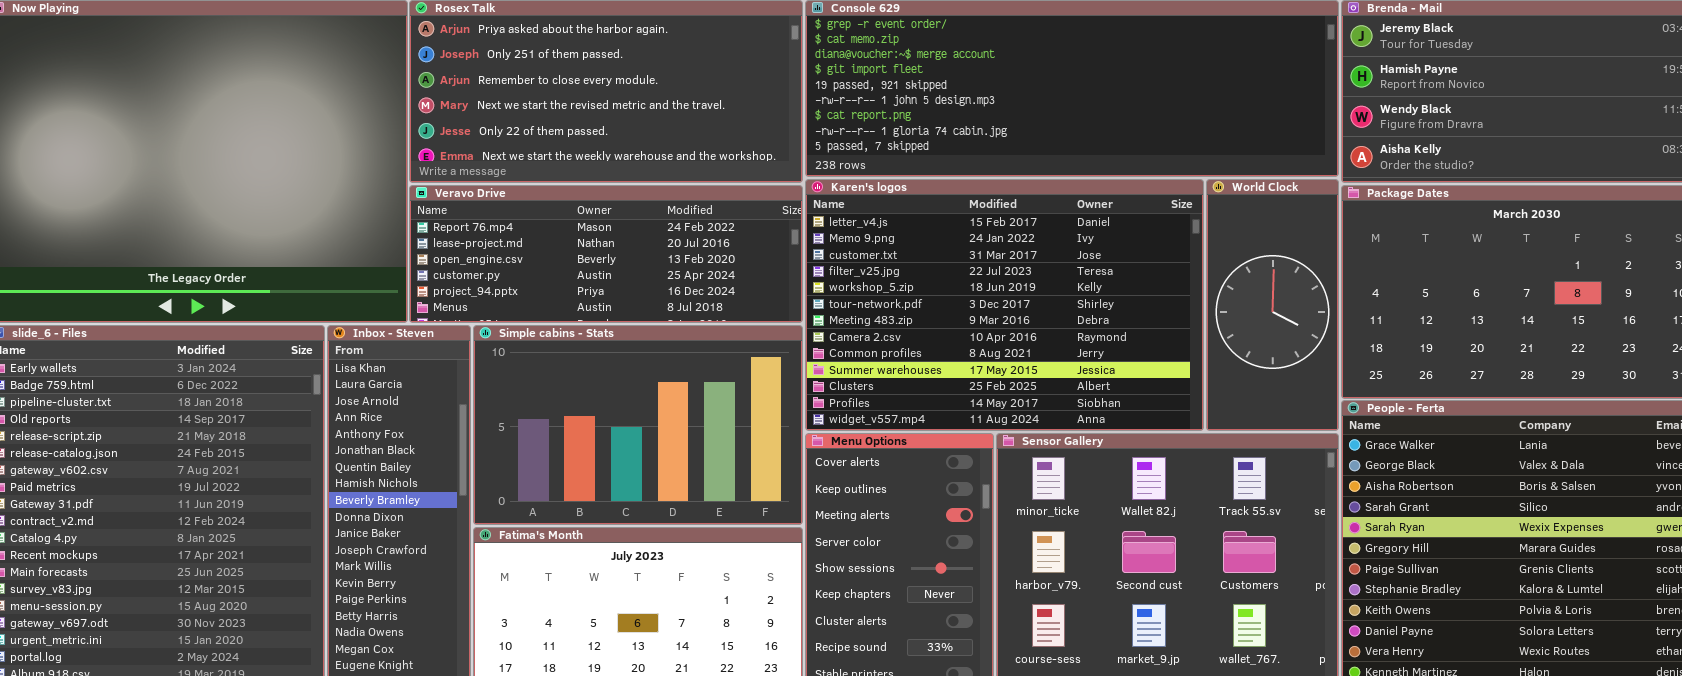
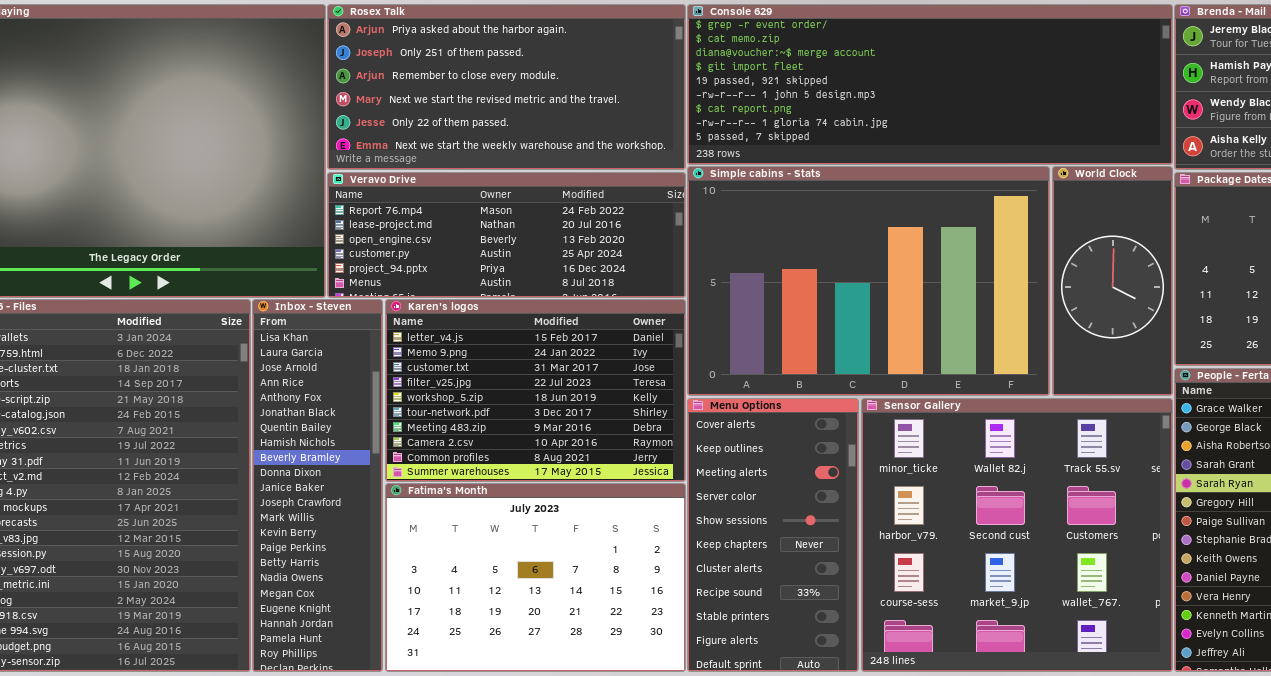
Karen's logos: [805,179,1204,431] -> [385,299,686,482], moved, resized
Simple cabins - Stats: [473,325,803,525] -> [687,166,1050,396], moved, resized

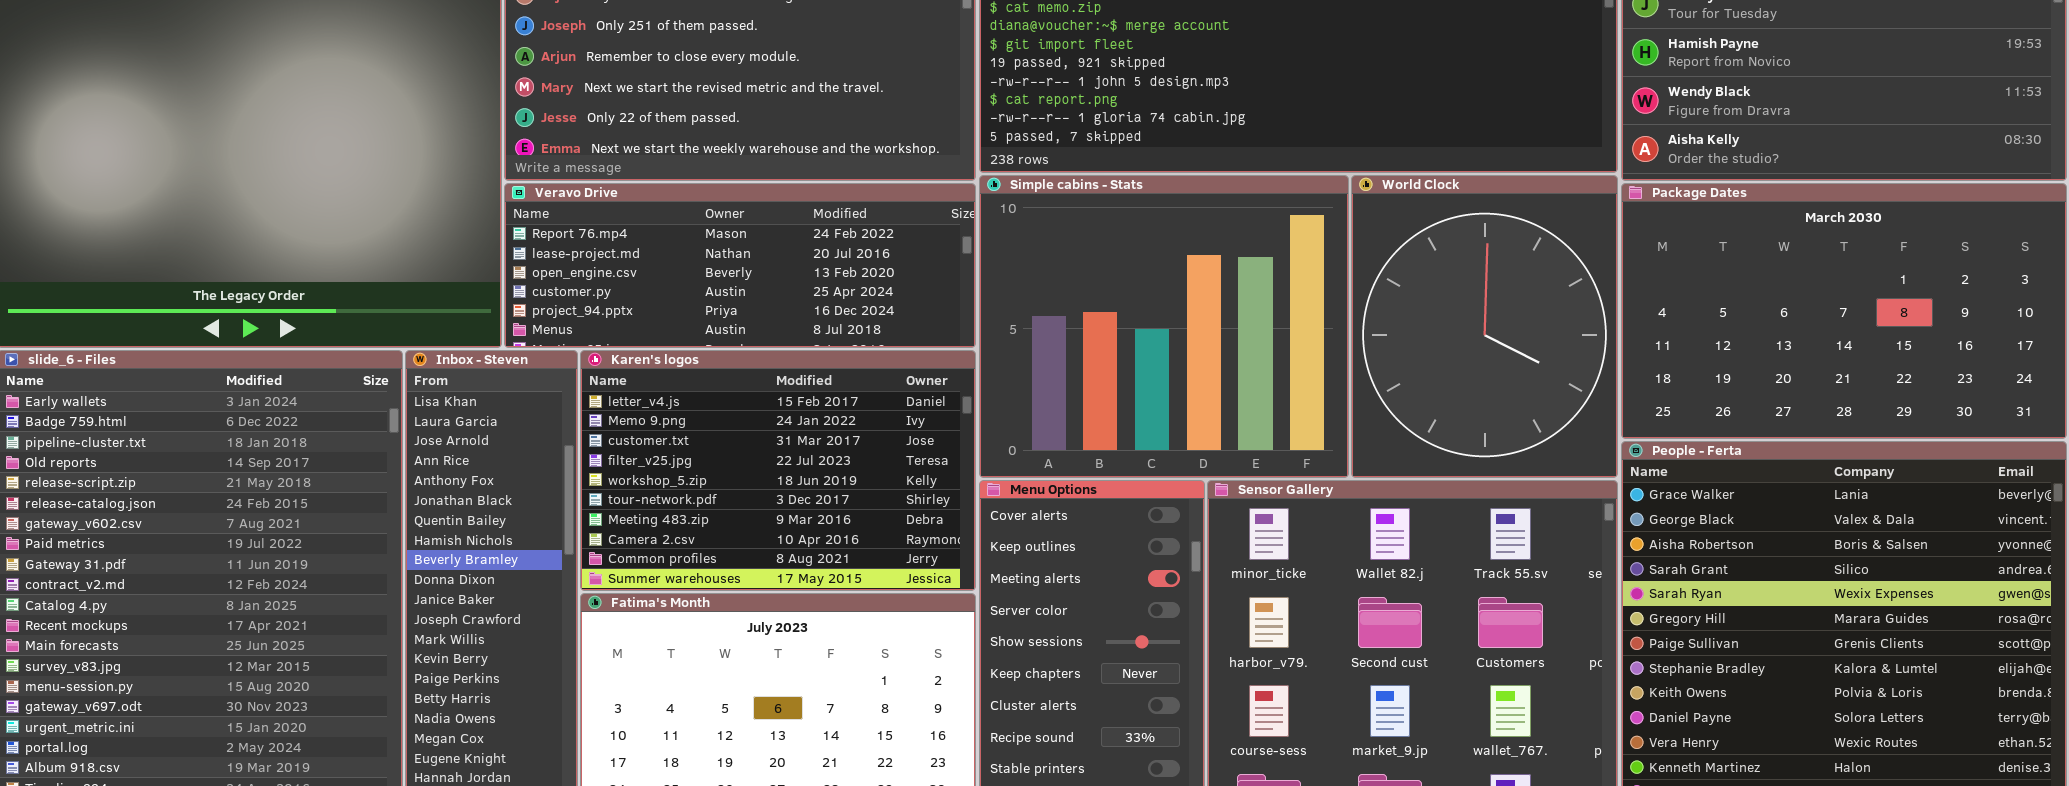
Simple cabins - Stats: [687,166,1050,396] -> [979,175,1349,478], resized
World Clock: [1052,166,1173,396] -> [1351,175,1618,478], resized

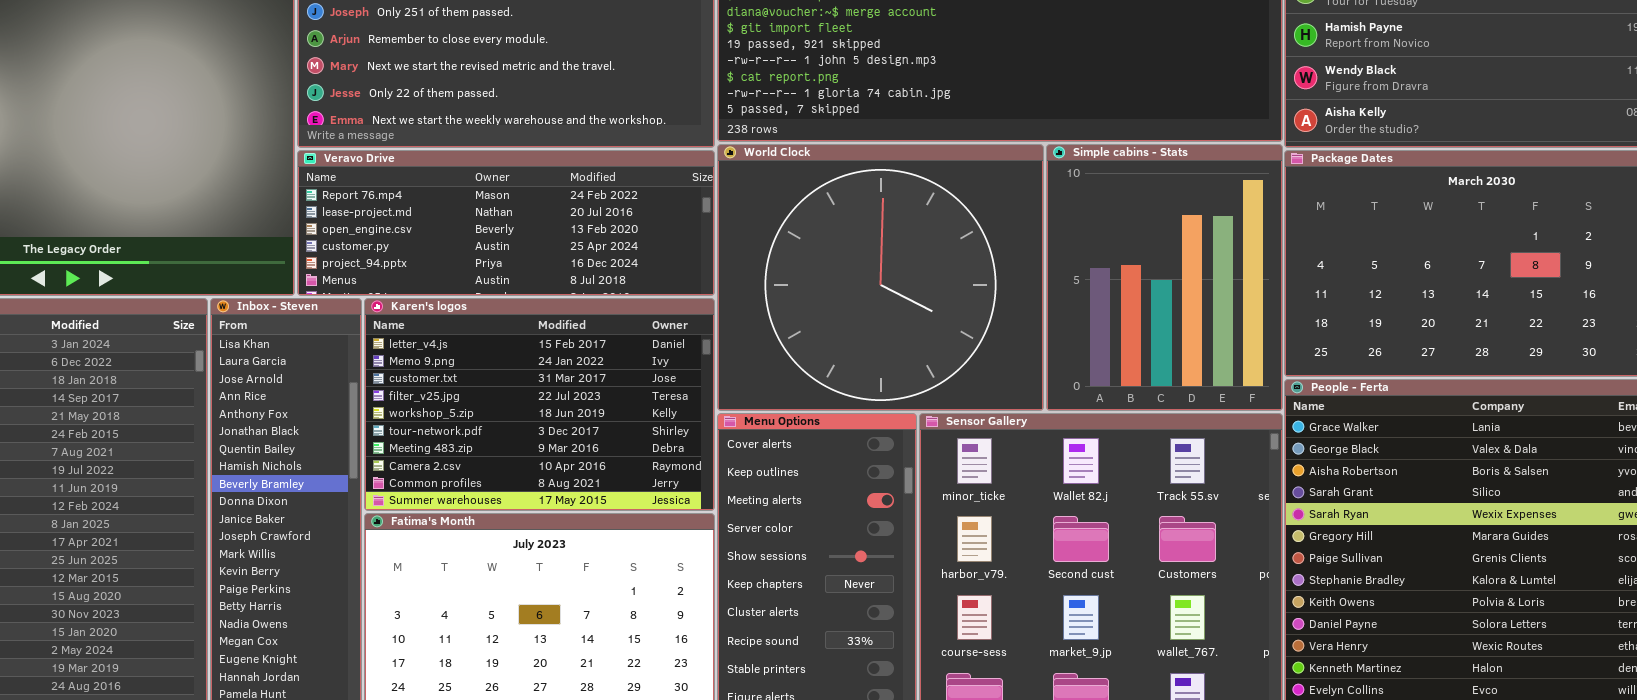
Simple cabins - Stats: [979,175,1349,478] -> [1046,144,1283,411], moved, resized
World Clock: [1351,175,1618,478] -> [717,144,1044,411], moved, resized

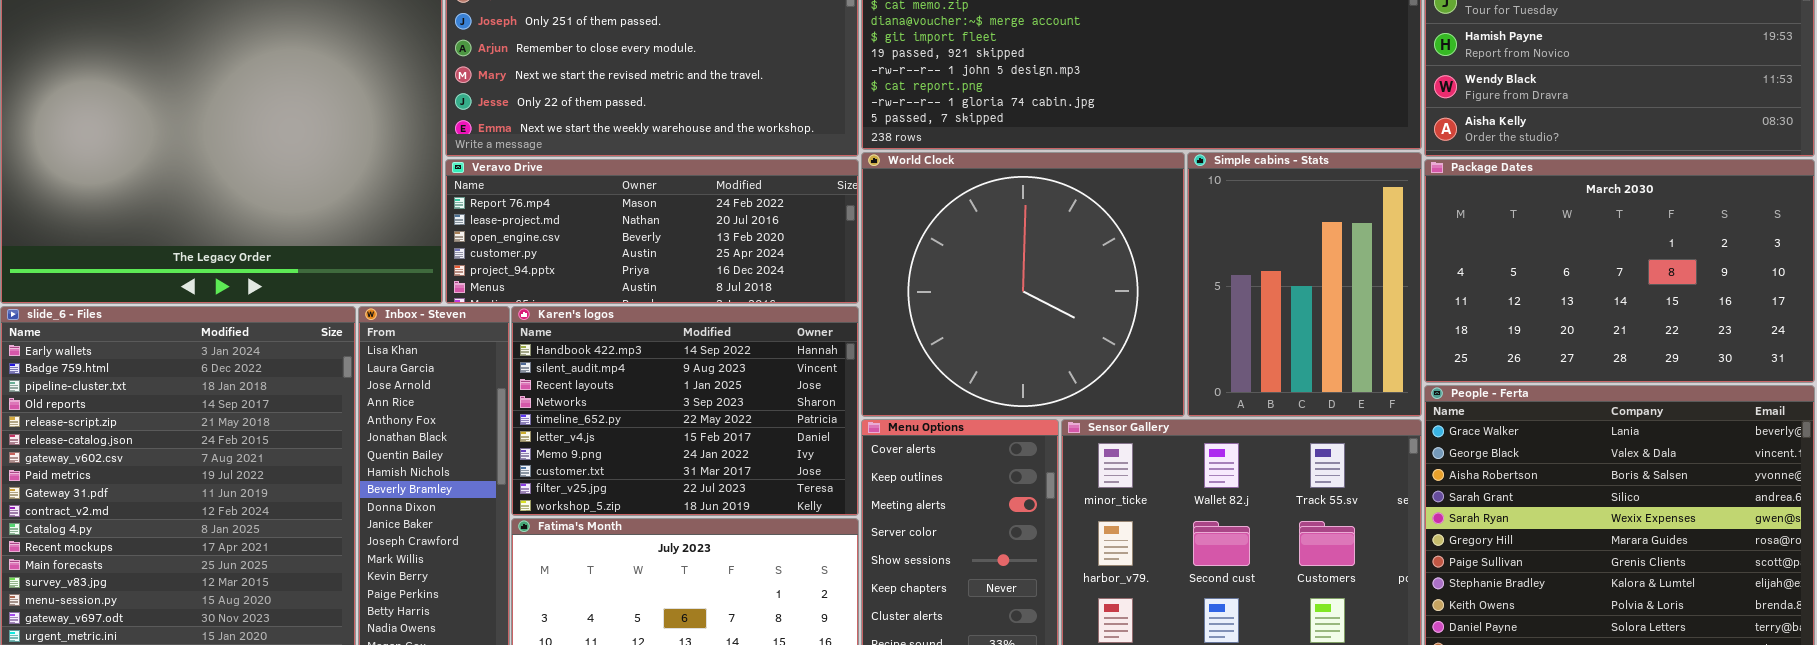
Karen's logos: [364,298,715,511] -> [511,306,859,516], scrolled up 5 rows

